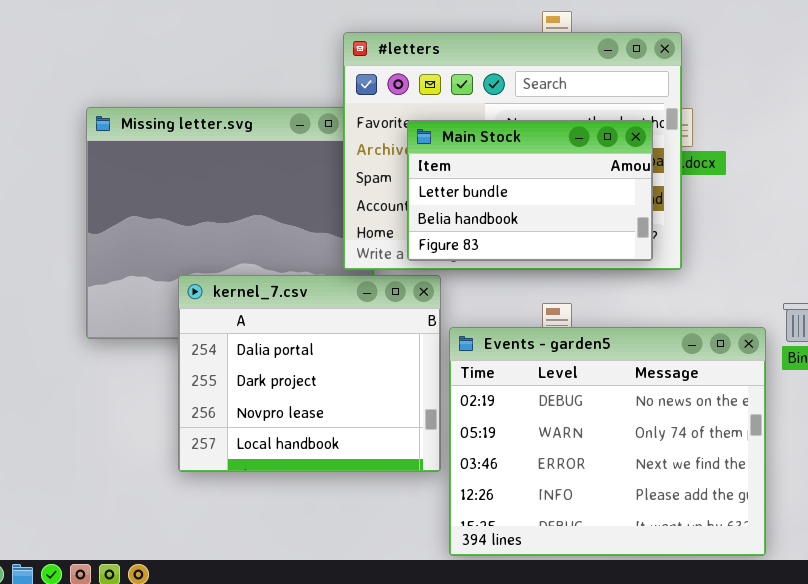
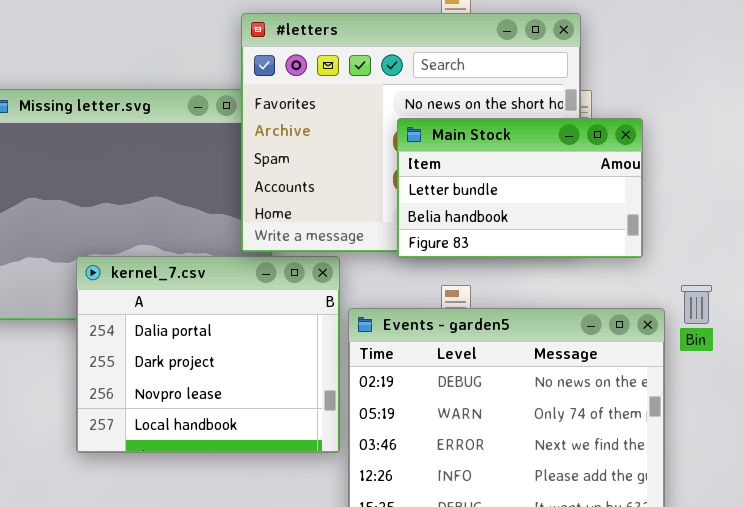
Main Stock: [407,120,653,261] -> [397,118,643,258], moved

